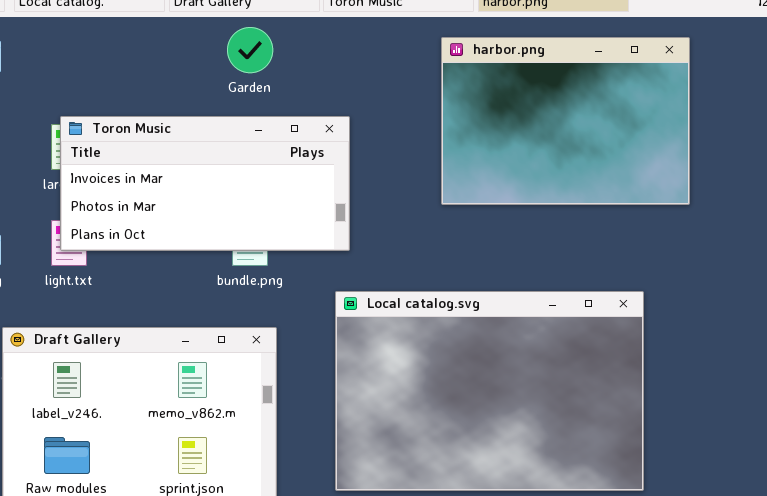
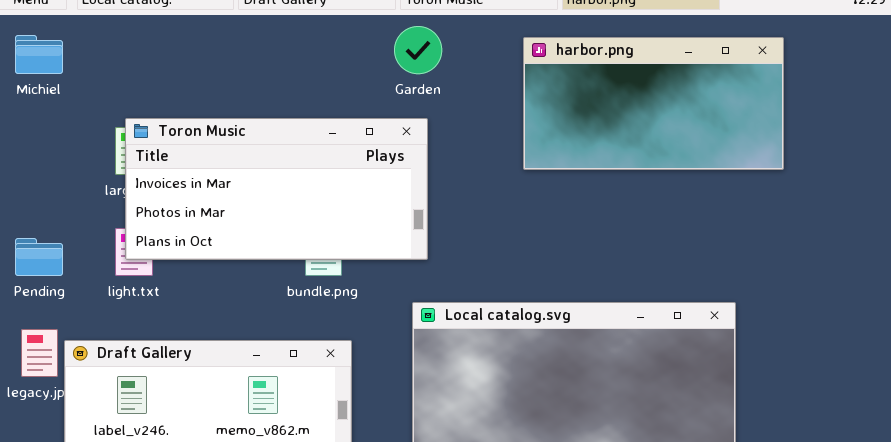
Garden: [227,27,273,73] -> [394,26,442,74], moved
harbor.png: [441,37,690,205] -> [523,37,784,170], resized

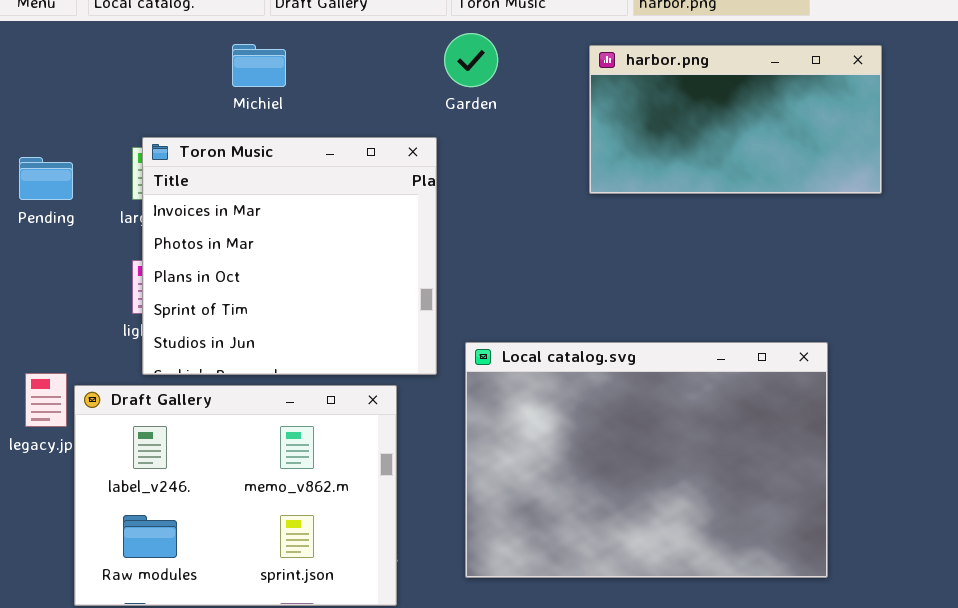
Michiel: [15,35,63,74] -> [232,44,286,87], moved
Toron Music: [125,118,428,260] -> [142,137,437,375], resized
Pending: [15,238,63,276] -> [19,157,73,200], moved

